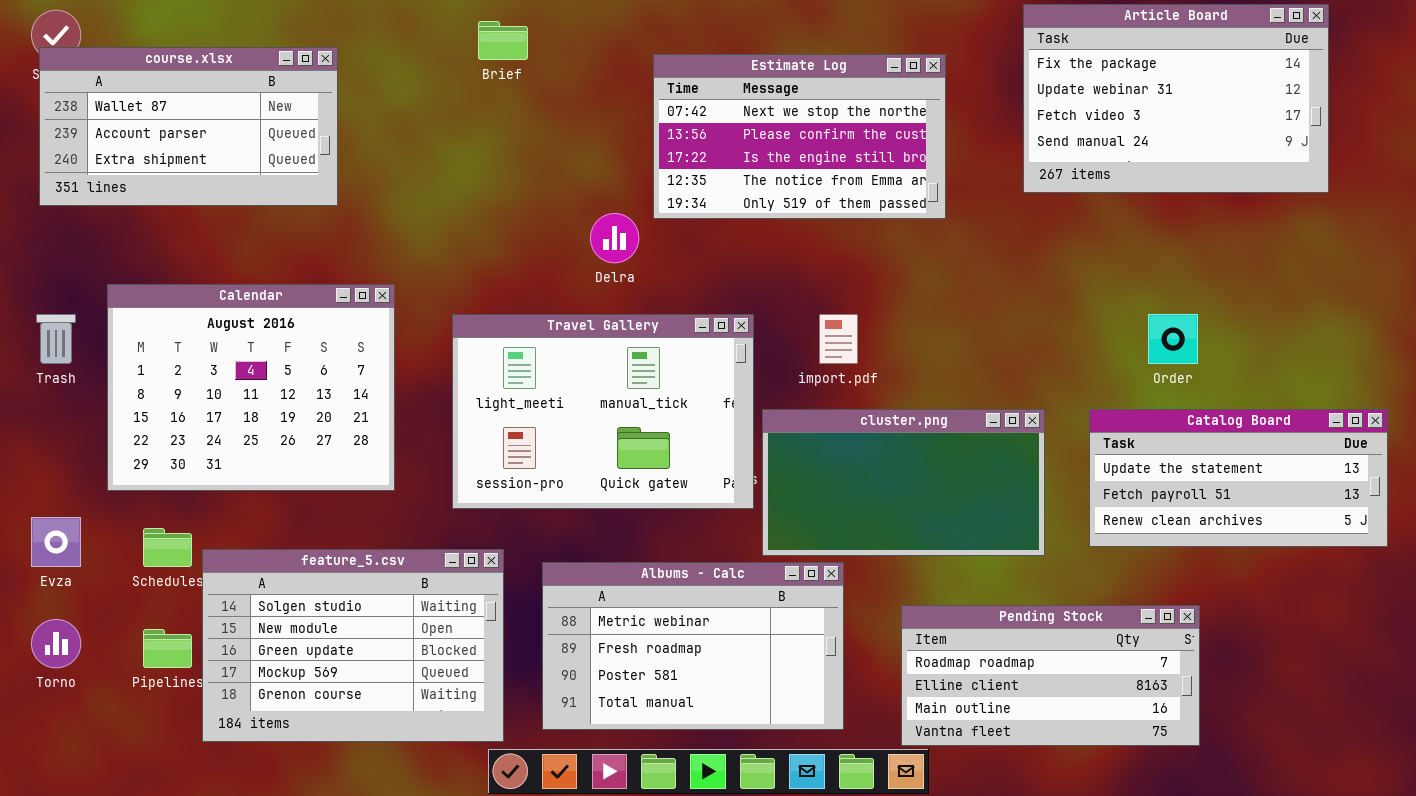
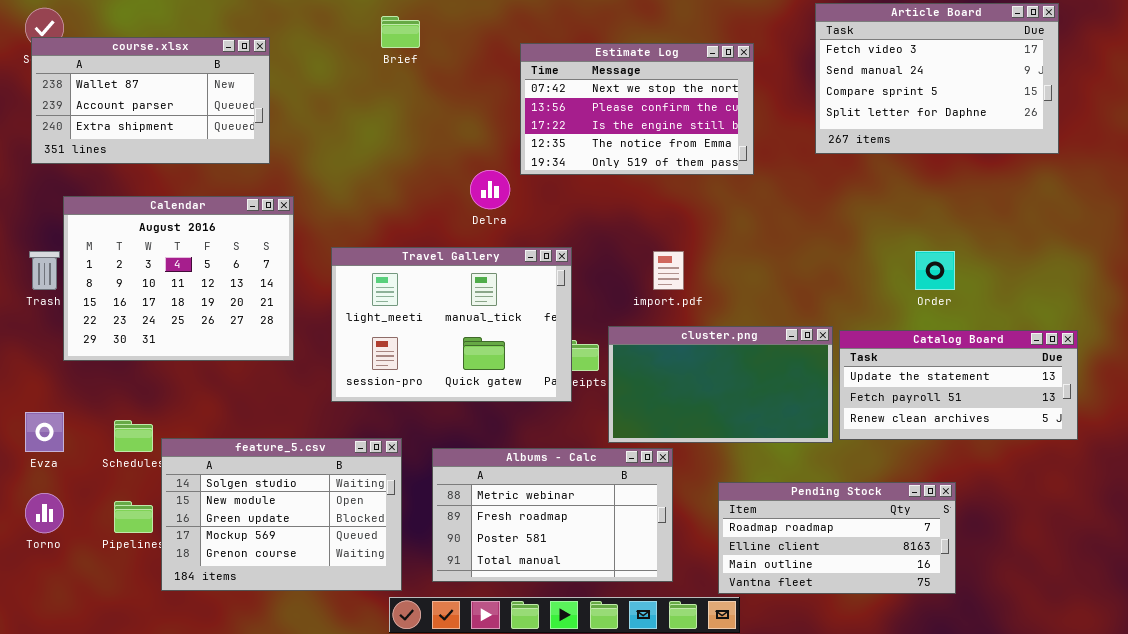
Article Board: [1023,4,1329,193] -> [815,3,1059,154], scrolled down 2 rows
Calendar: [107,284,395,491] -> [63,196,294,361], moved
Travel Gallery: [452,314,754,509] -> [331,247,572,402], moved
Catalog Board: [1089,409,1388,547] -> [839,330,1078,440], moved

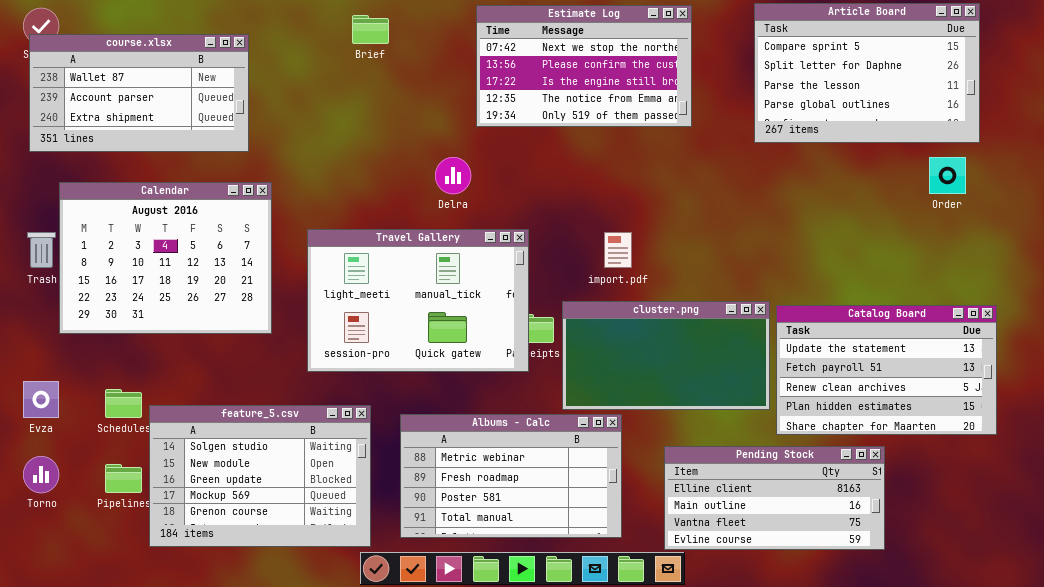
Article Board: [815,3,1059,154] -> [754,3,980,143], scrolled down 2 rows
Estimate Log: [520,43,754,175] -> [476,5,692,127], moved
Order: [915,251,955,290] -> [929,157,966,194], moved
Catalog Board: [839,330,1078,440] -> [776,305,997,435], resized
Pending Stock: [718,482,956,594] -> [664,446,885,550], scrolled down 1 row

